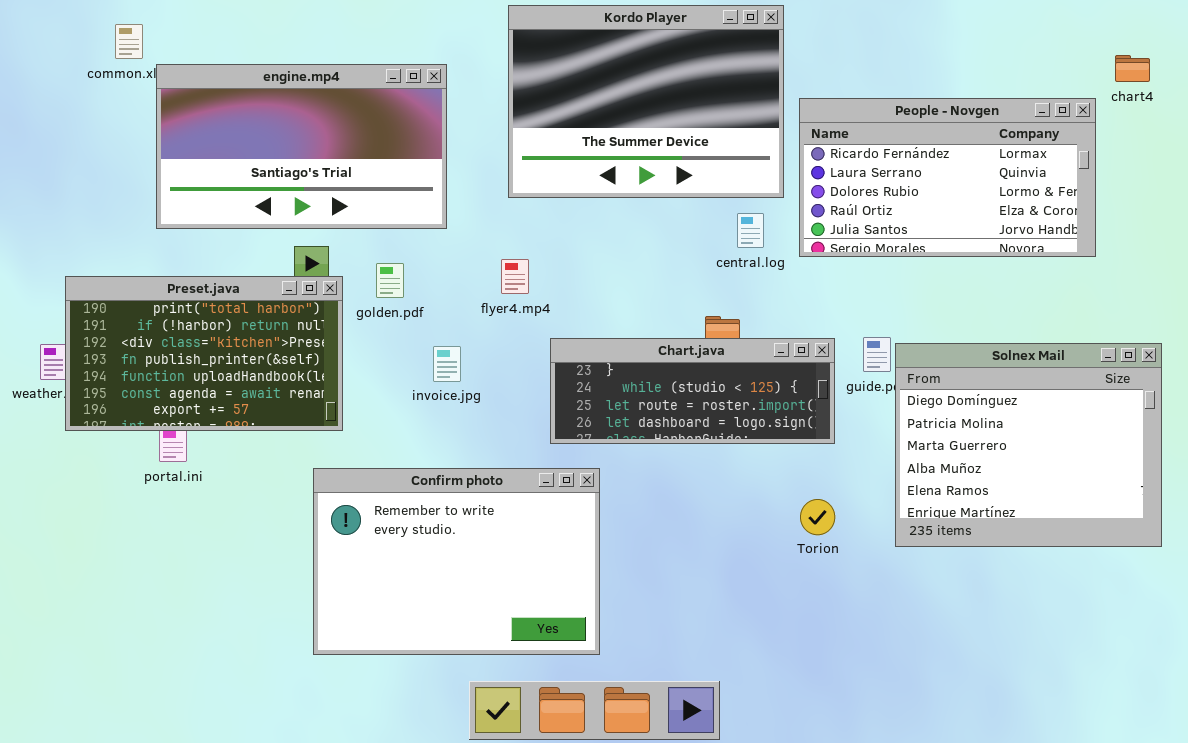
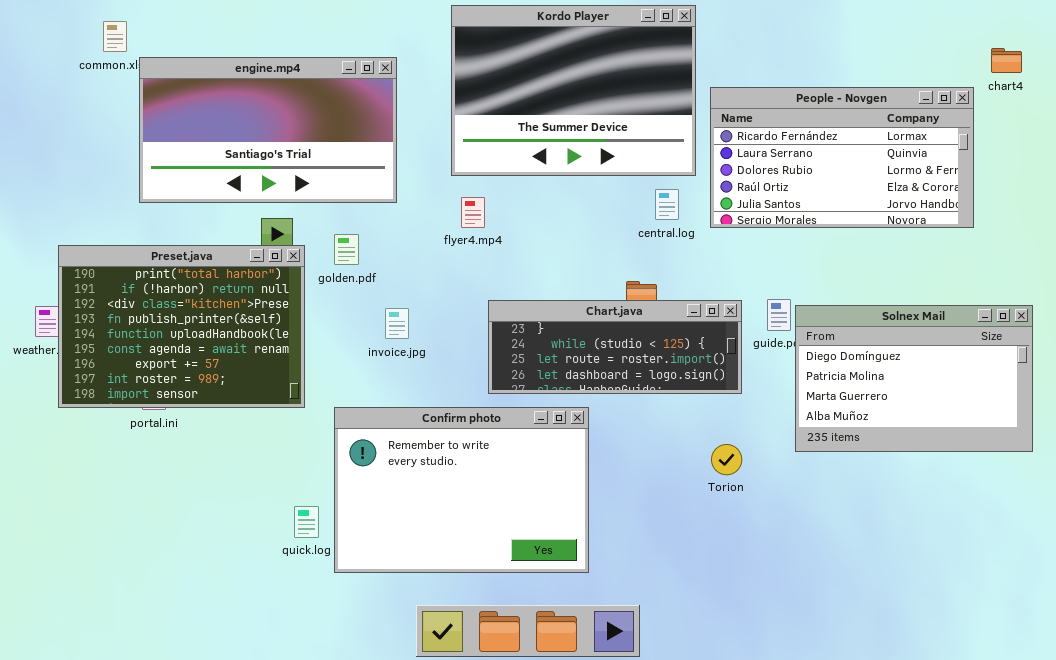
flyer4.mp4: [501,259,529,294] -> [461,197,485,228], moved
Preset.java: [65,276,343,431] -> [58,245,305,408], resized
Solnex Mail: [895,343,1162,547] -> [795,305,1033,452], resized
Confirm photo: [313,468,600,655] -> [334,407,589,573], moved

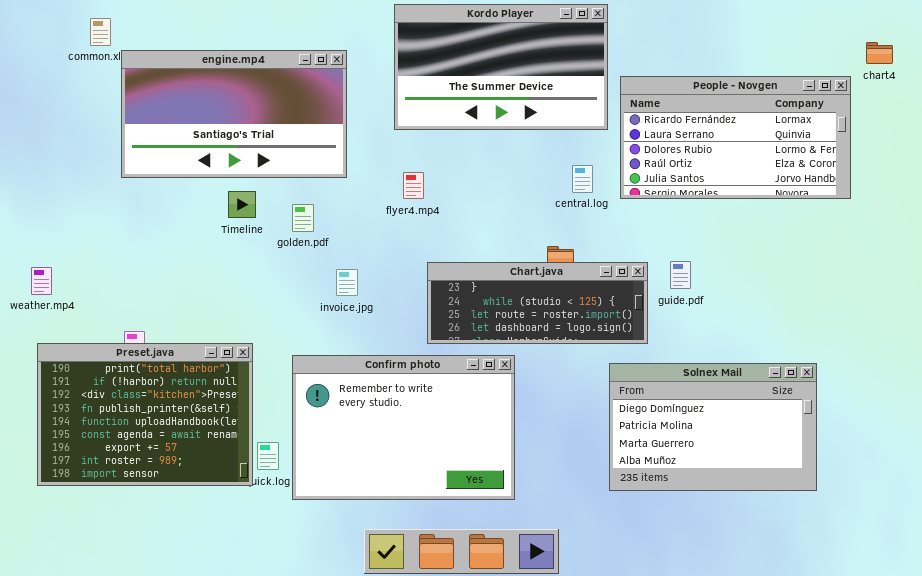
Kordo Player: [451,5,696,176] -> [394,4,608,130], resized
Preset.java: [58,245,305,408] -> [37,343,253,486], moved
Solnex Mail: [795,305,1033,452] -> [609,363,817,491], moved

